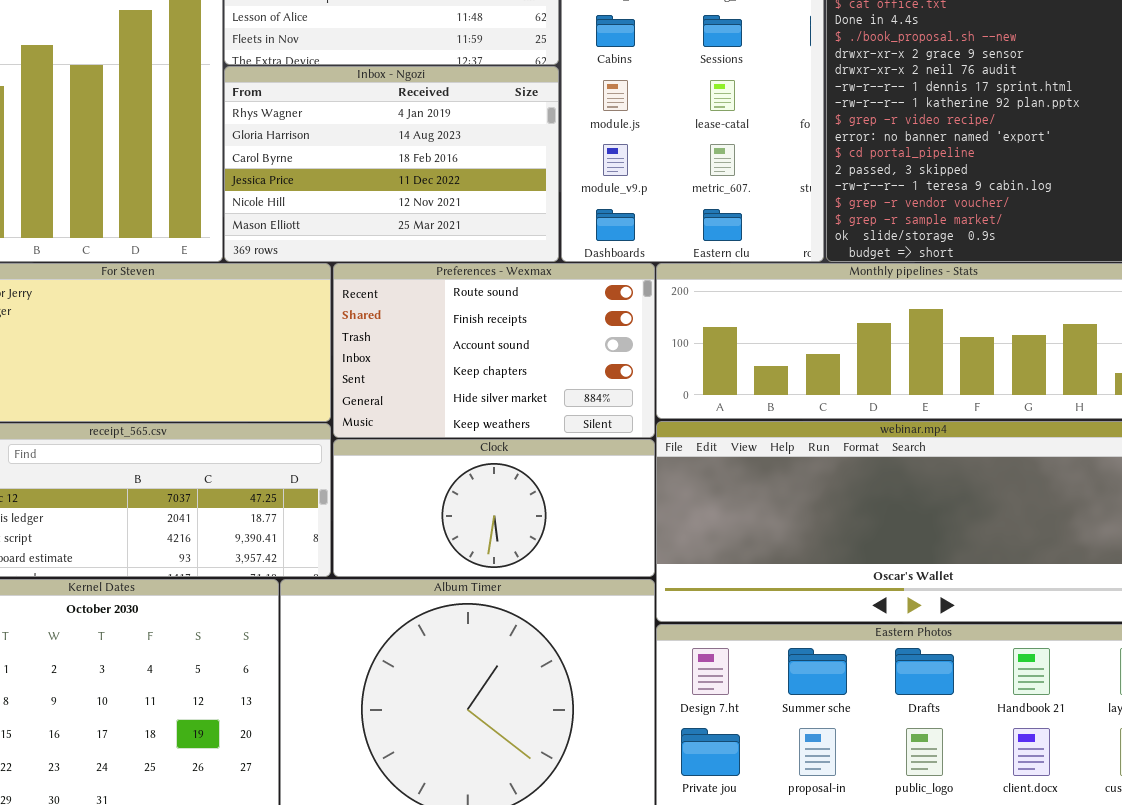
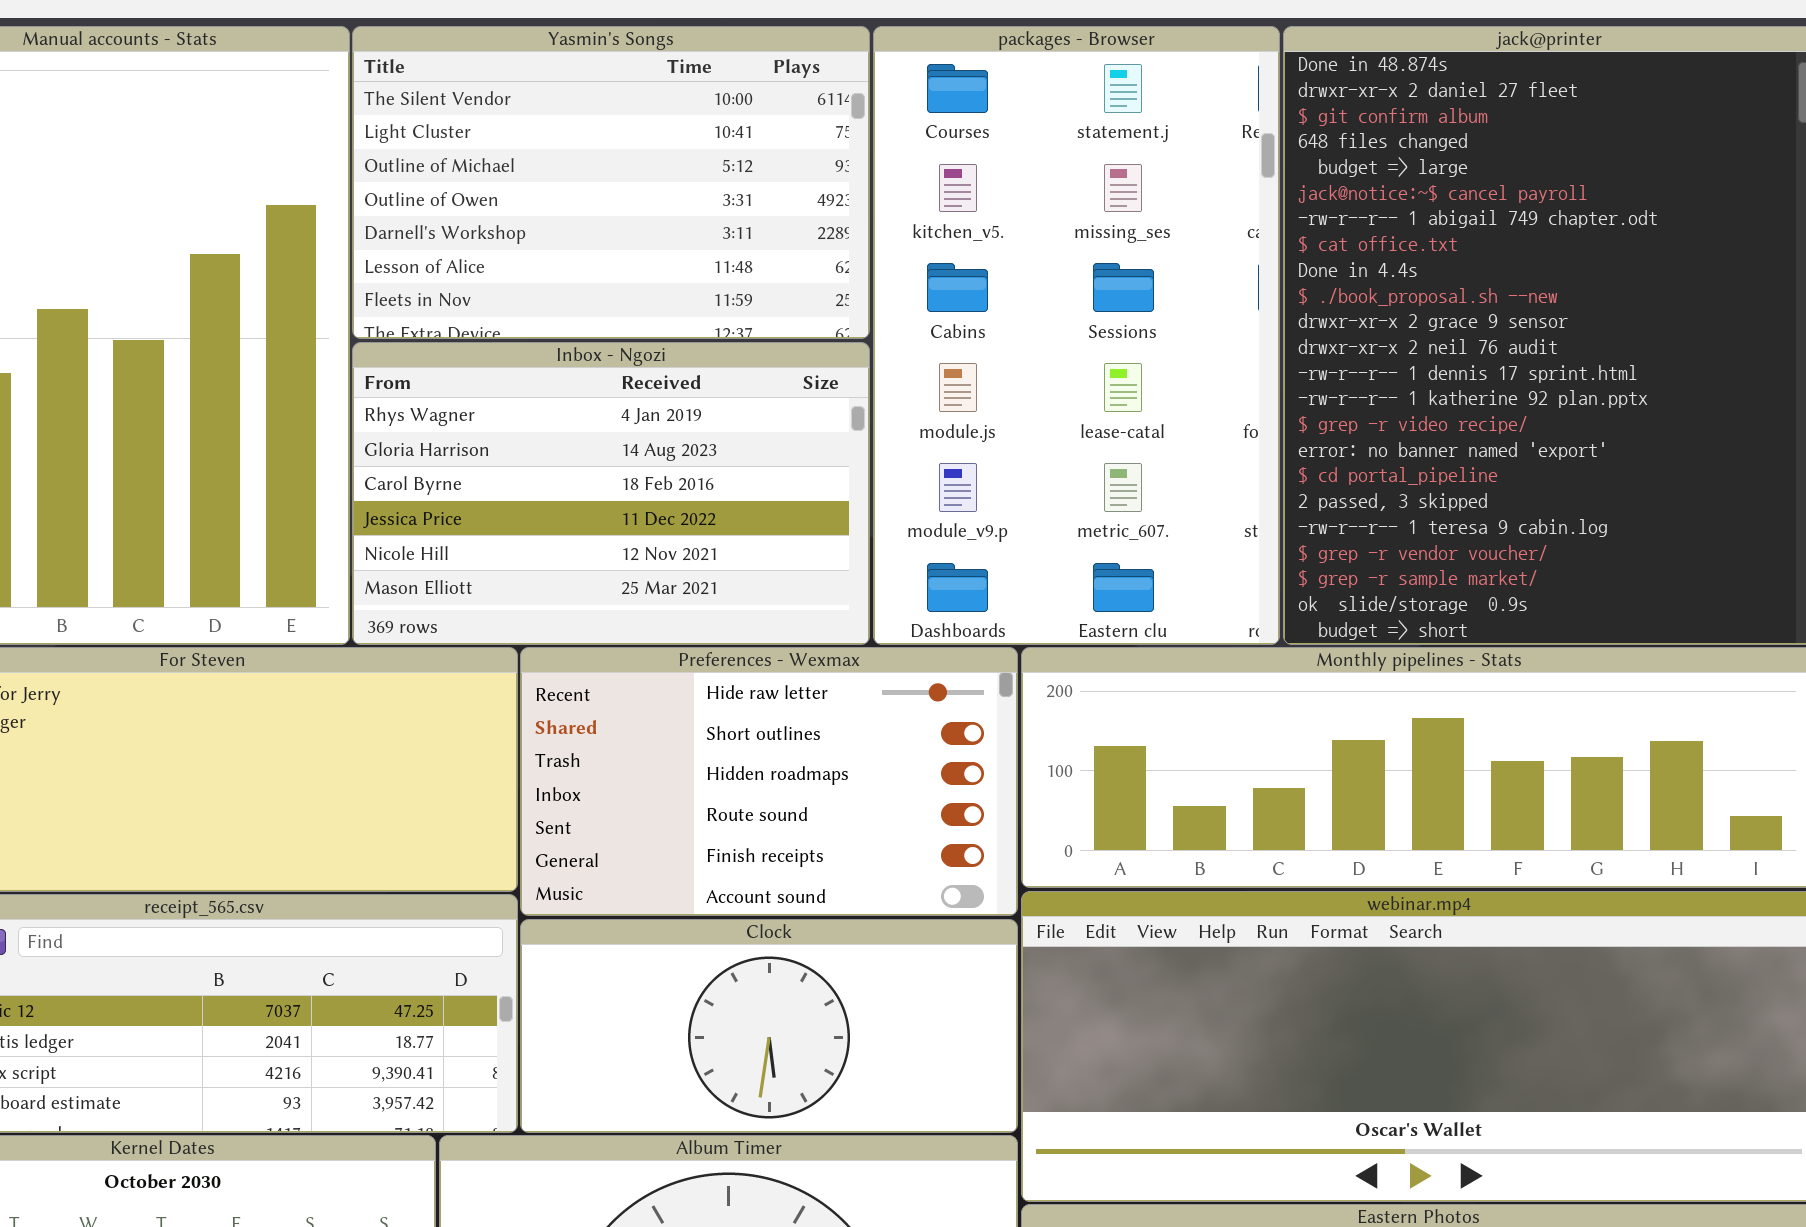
Preferences - Wexmax: [333,263,655,438] -> [520,647,1018,916], scrolled up 3 rows

